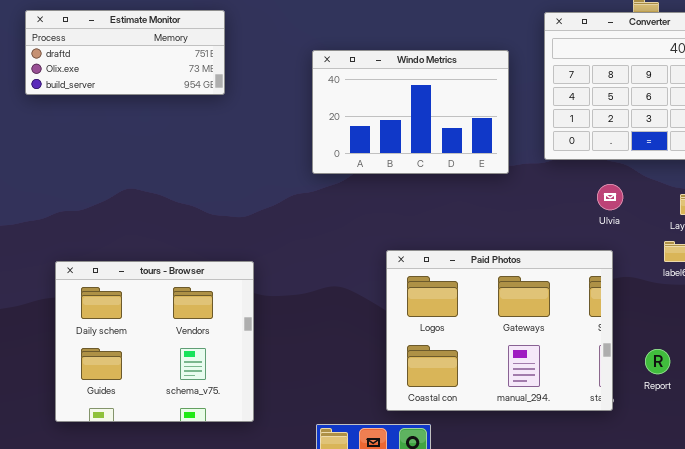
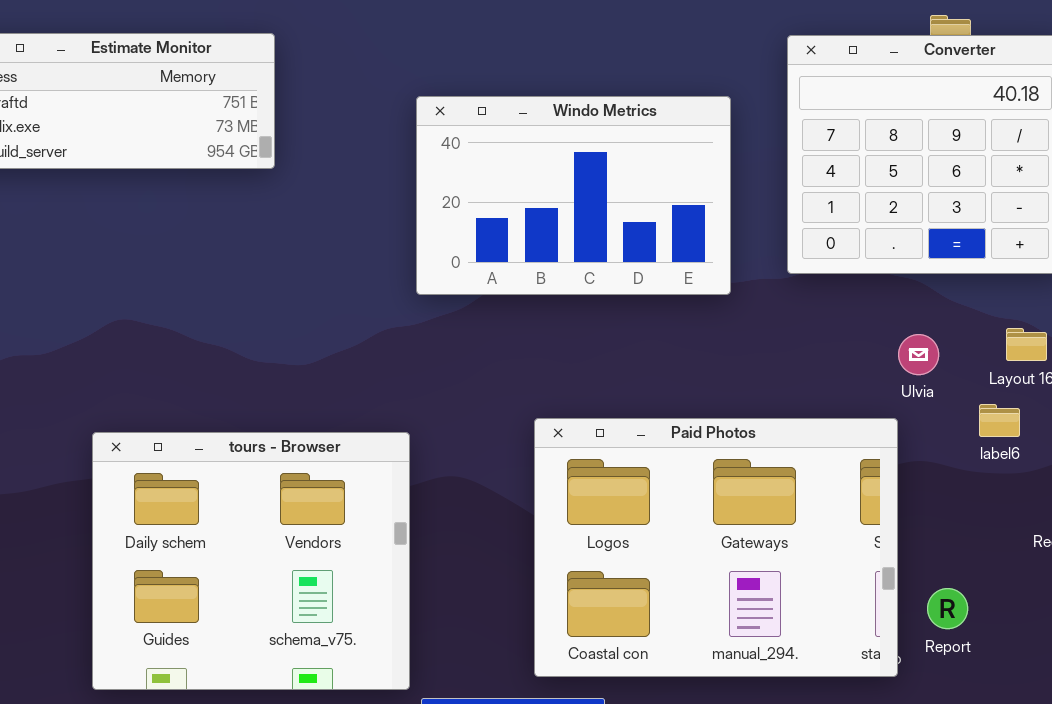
Ulvia: [597,184,623,210] -> [898,334,939,375], moved
tours - Browser: [55,261,254,422] -> [92,432,410,690], moved
Report: [645,349,670,374] -> [927,588,968,629], moved

